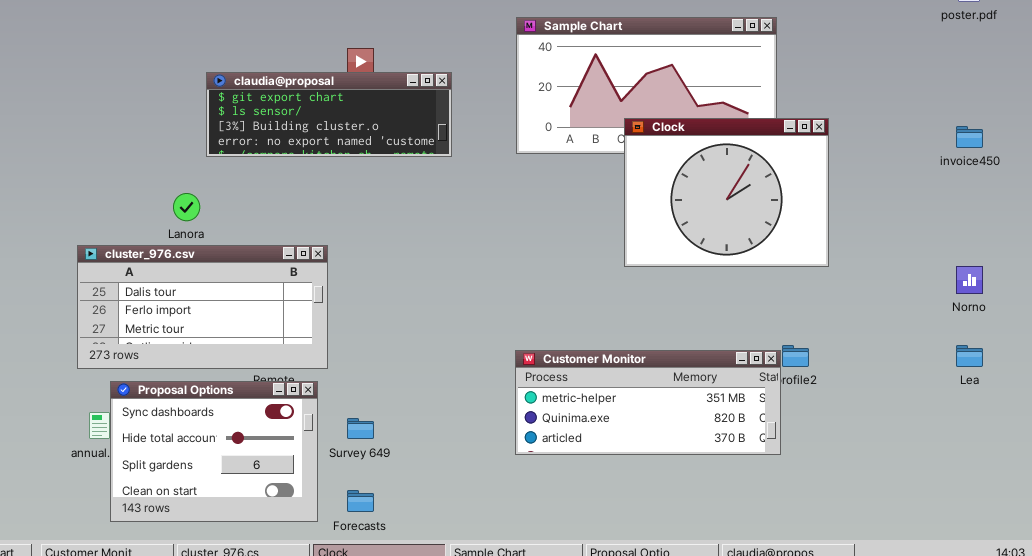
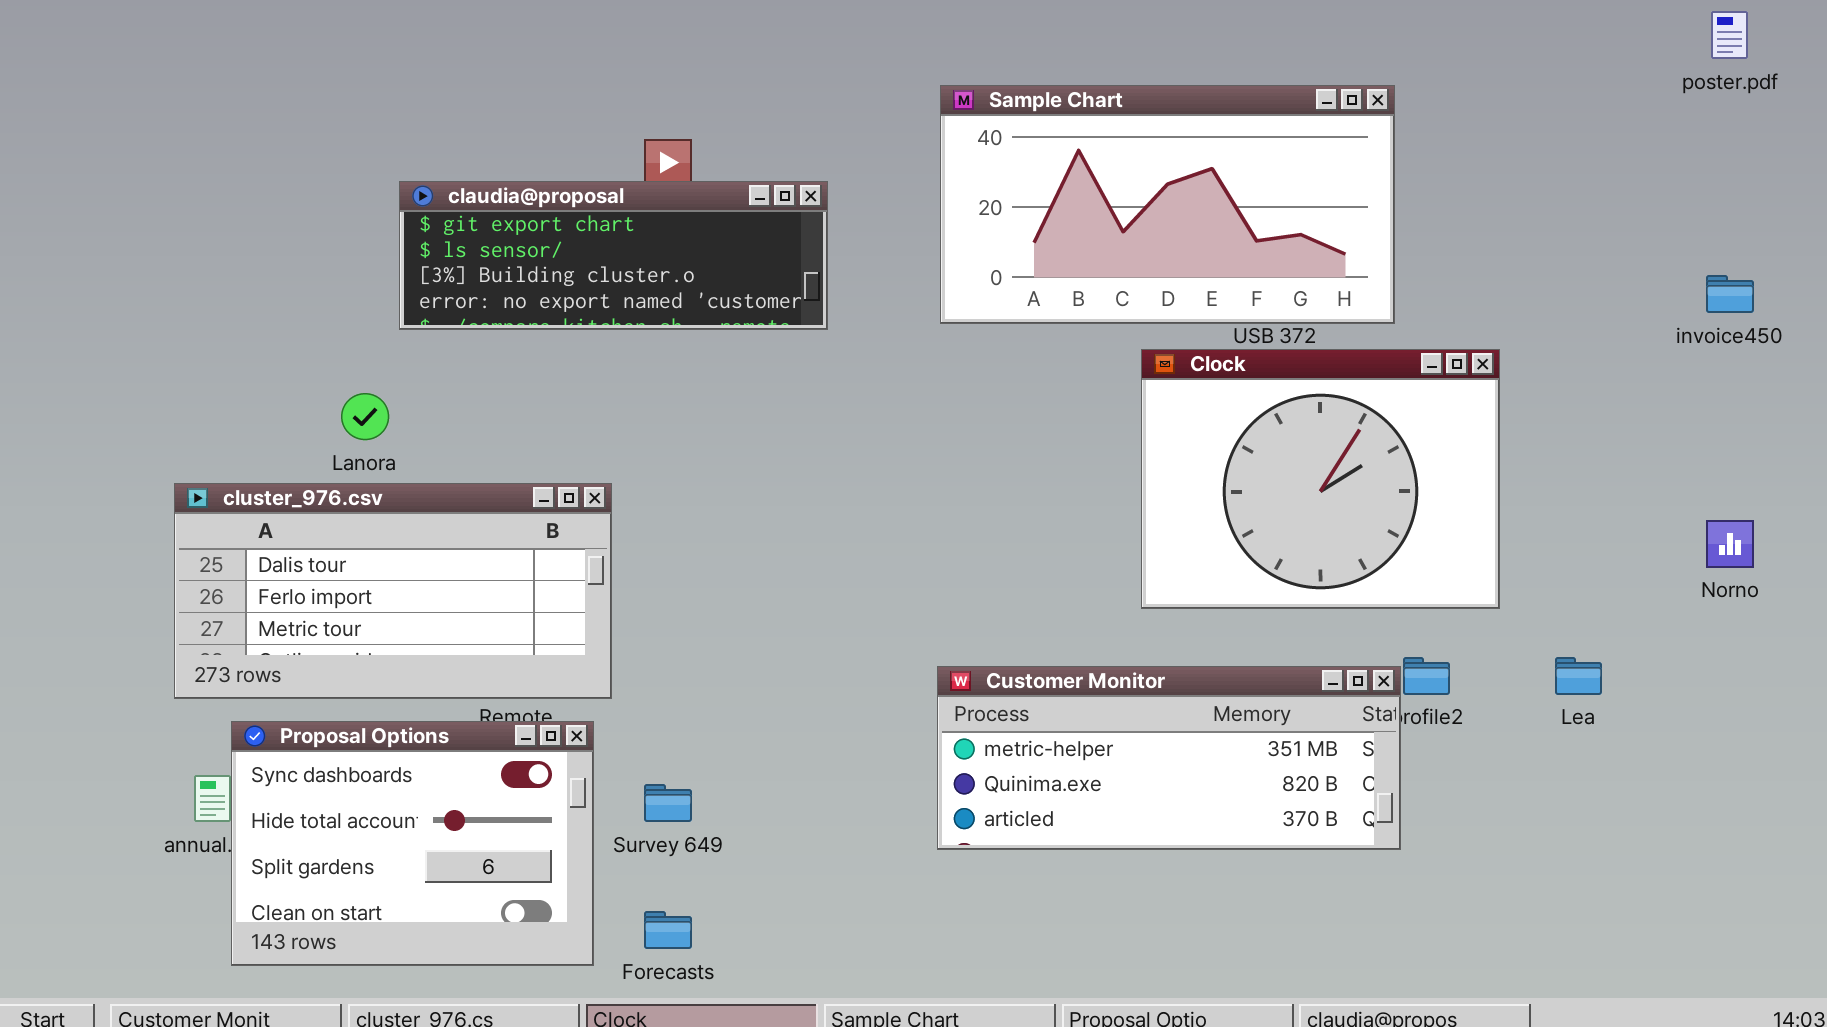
Clock: [624,118,829,267] -> [1141,349,1500,609], moved
Lea: [956,345,983,367] -> [1555,657,1602,695], moved

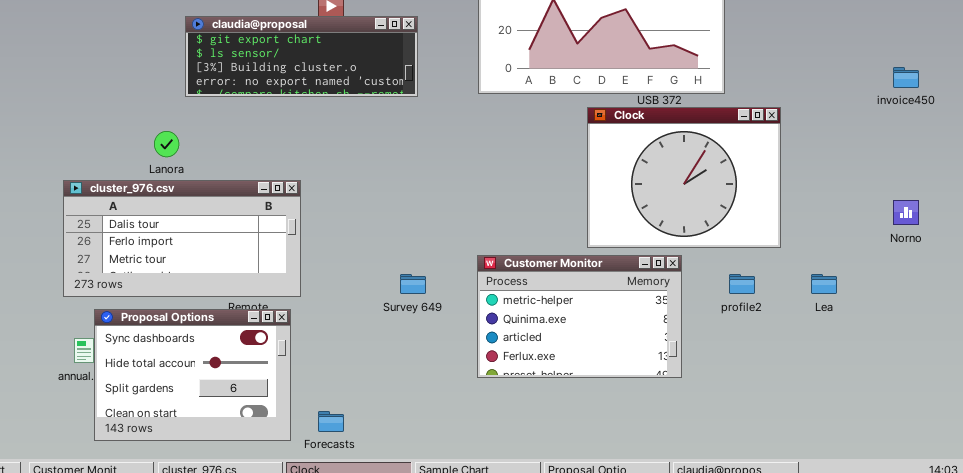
Customer Monitor: [937,666,1401,850] -> [477,255,682,378], resized
Survey 649: [644,784,692,822] -> [400,274,426,294], moved

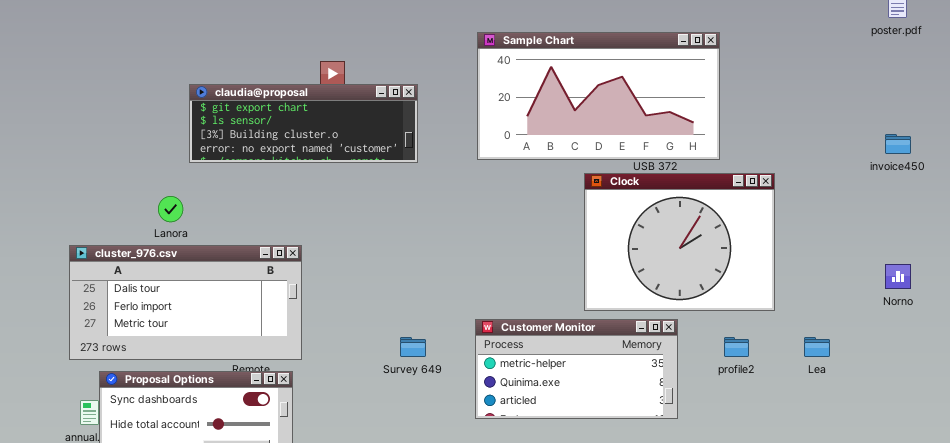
Customer Monitor: [477,255,682,378] -> [475,319,678,419], resized

